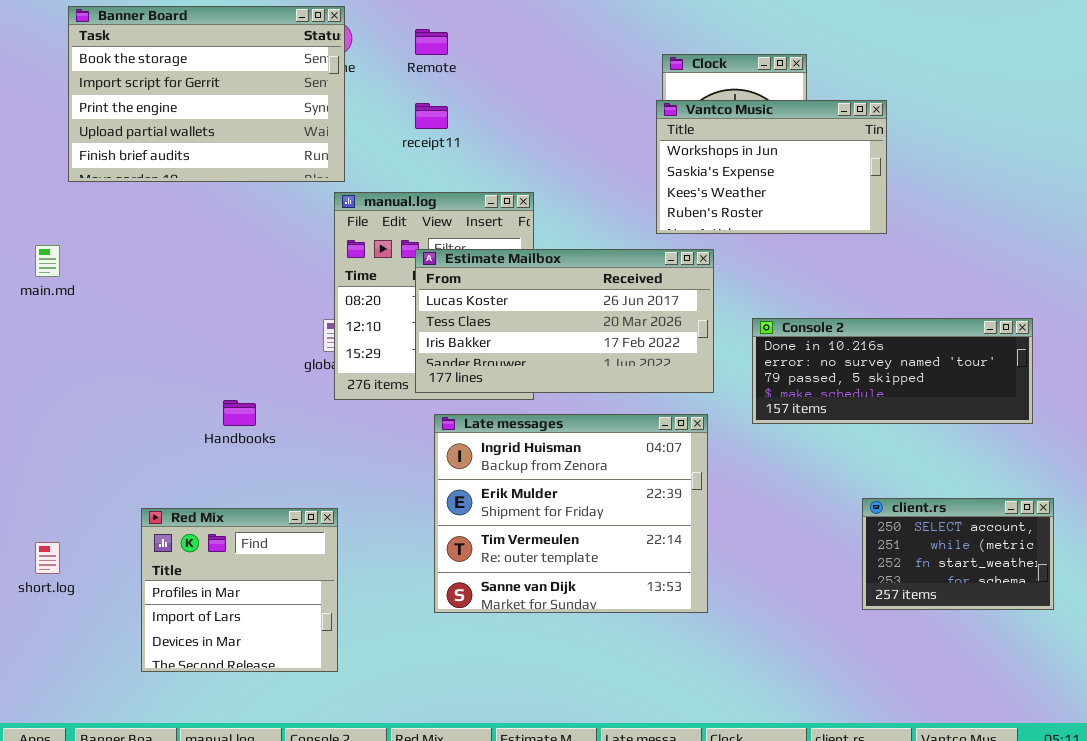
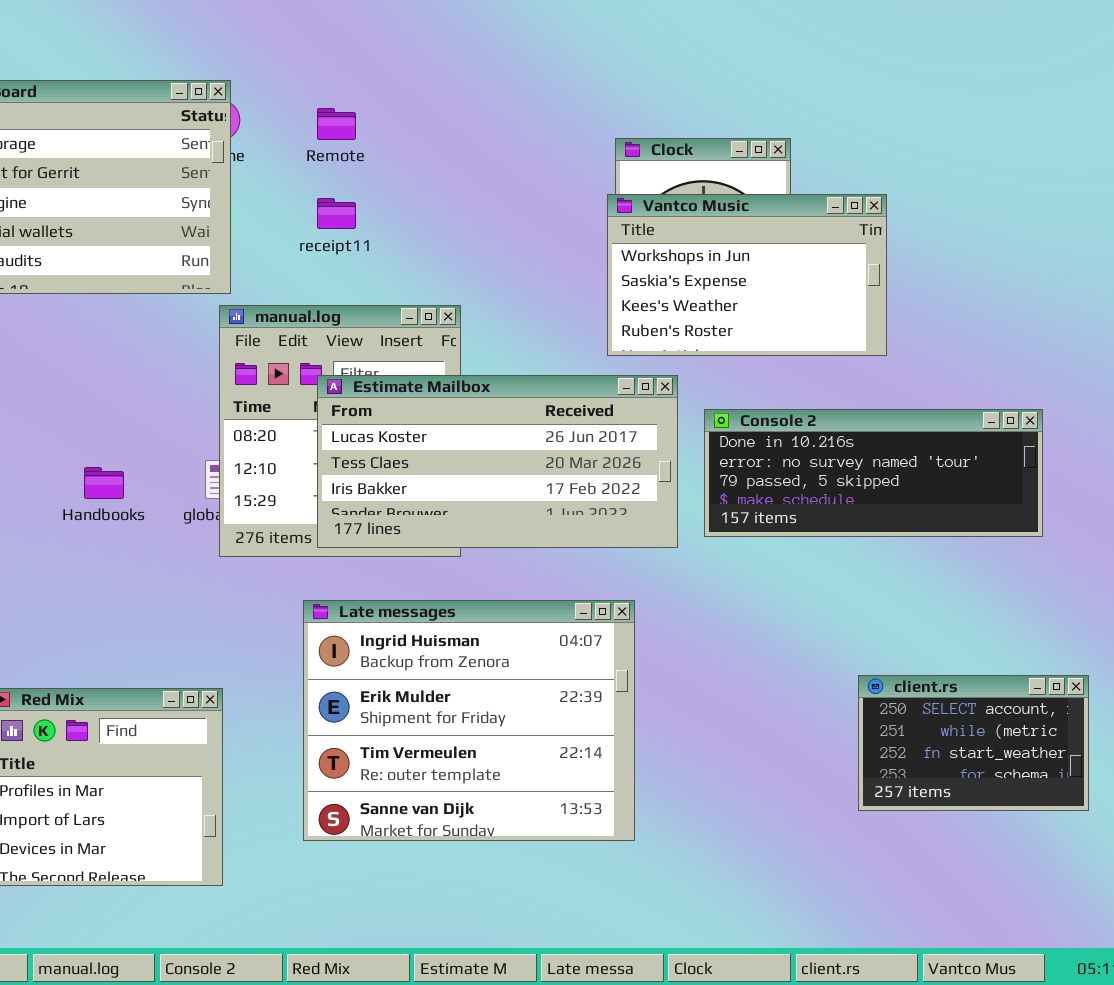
Console 2: [752,318,1033,424] -> [704,409,1043,537], moved
Handbooks: [223,400,256,426] -> [84,467,124,499], moved
Late messages: [434,414,708,613] -> [303,600,635,841], moved

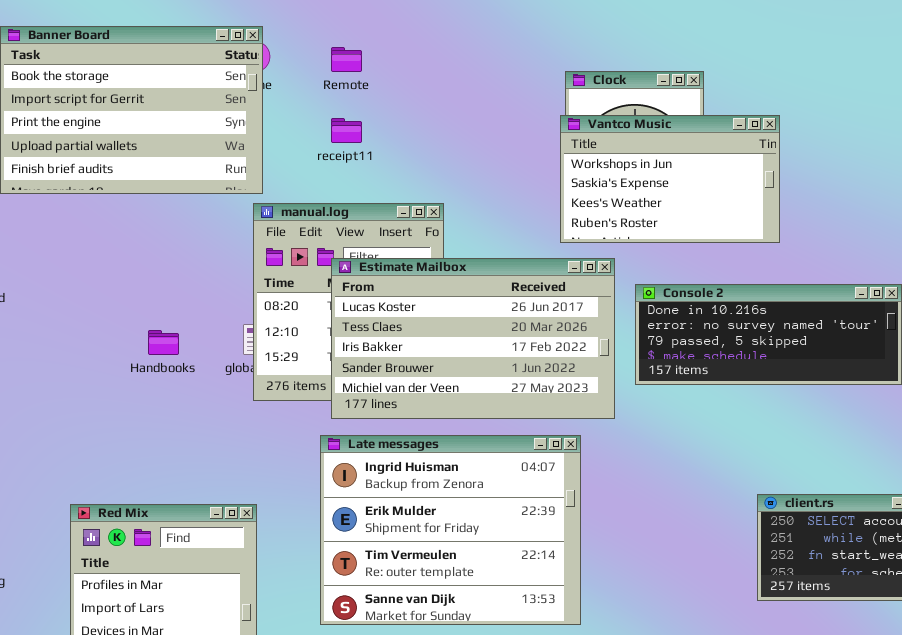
Estimate Mailbox: [317,375,678,548] -> [331,258,615,419], resized

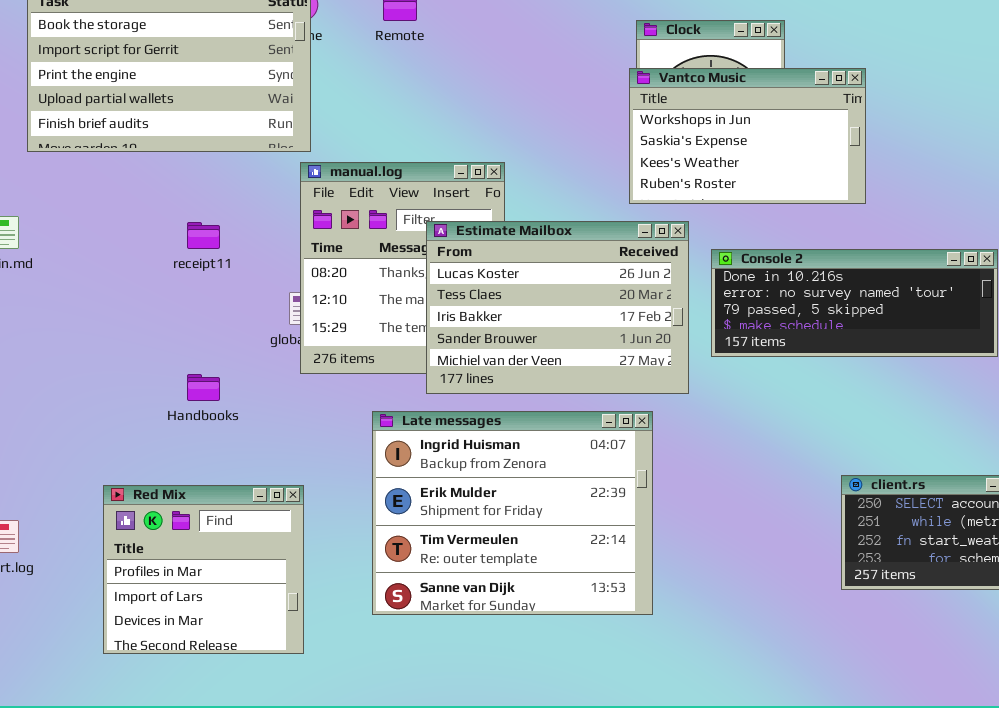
receipt11: [331,118,362,143] -> [187,222,220,249], moved
Estimate Mailbox: [331,258,615,419] -> [426,221,689,394], resized
Handbooks: [148,330,179,355] -> [187,374,220,401], moved

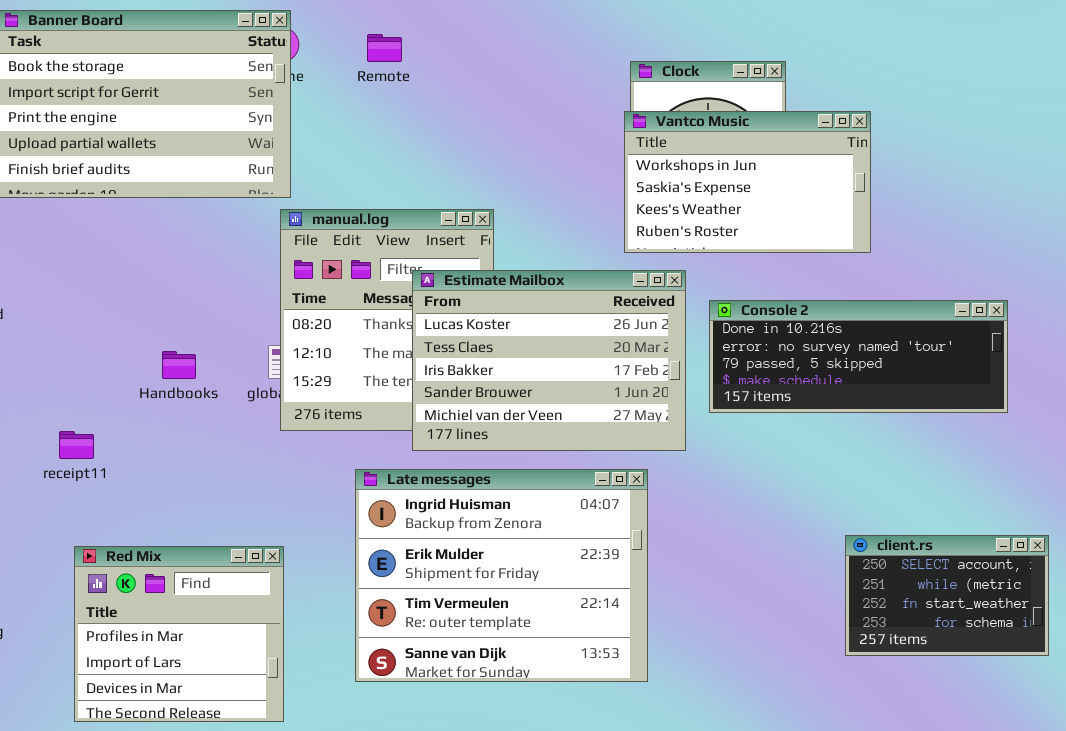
receipt11: [187,222,220,249] -> [59,431,94,459], moved
Handbooks: [187,374,220,401] -> [162,351,196,379], moved

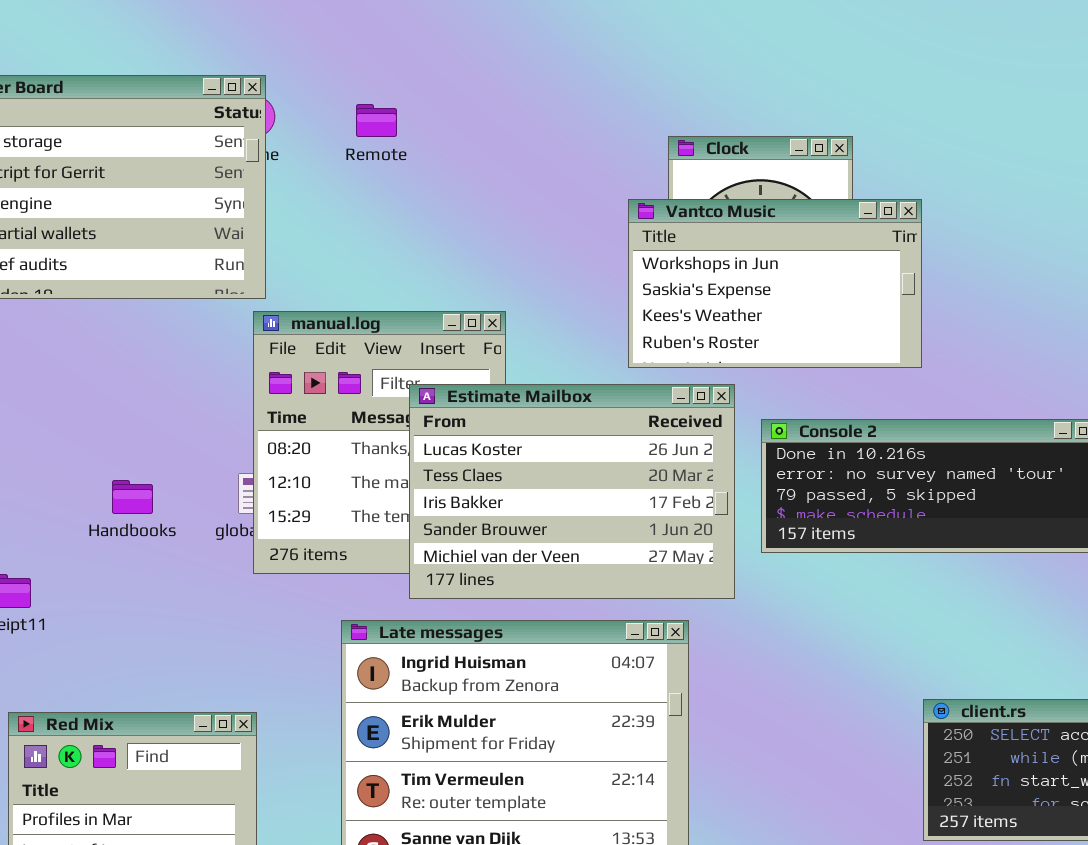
Vantco Music: [624,111,871,253] -> [628,199,922,368], moved

